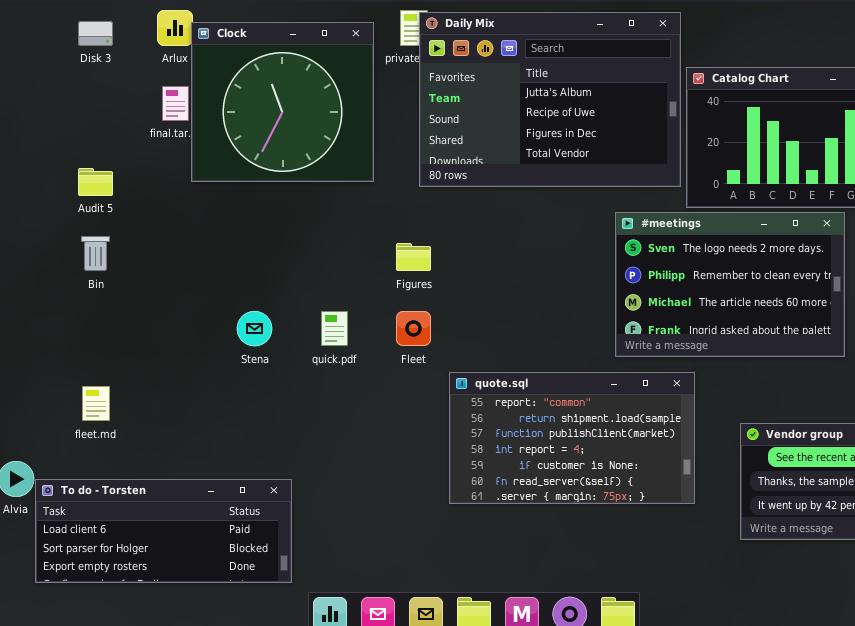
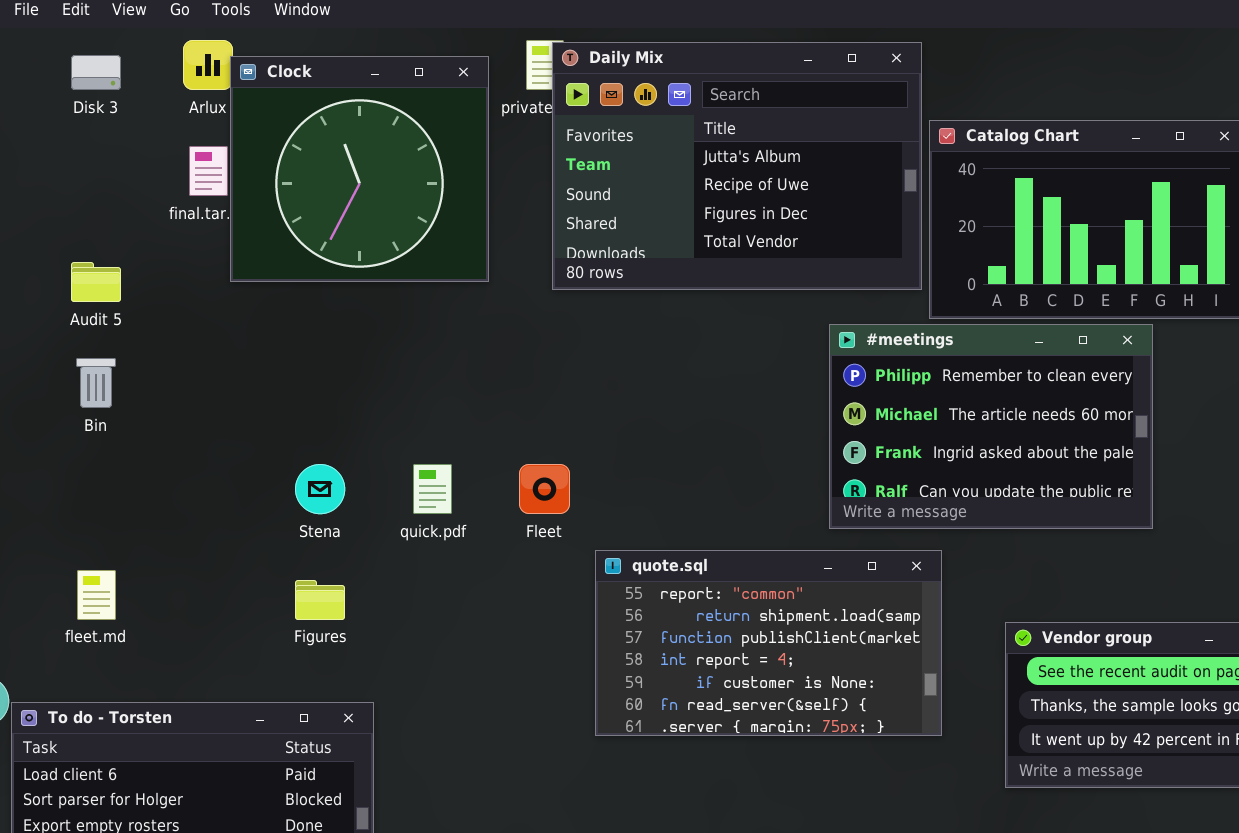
#meetings: [615,212,845,357] -> [829,324,1153,529], scrolled down 1 row
Figures: [396,243,431,271] -> [295,580,345,620], moved

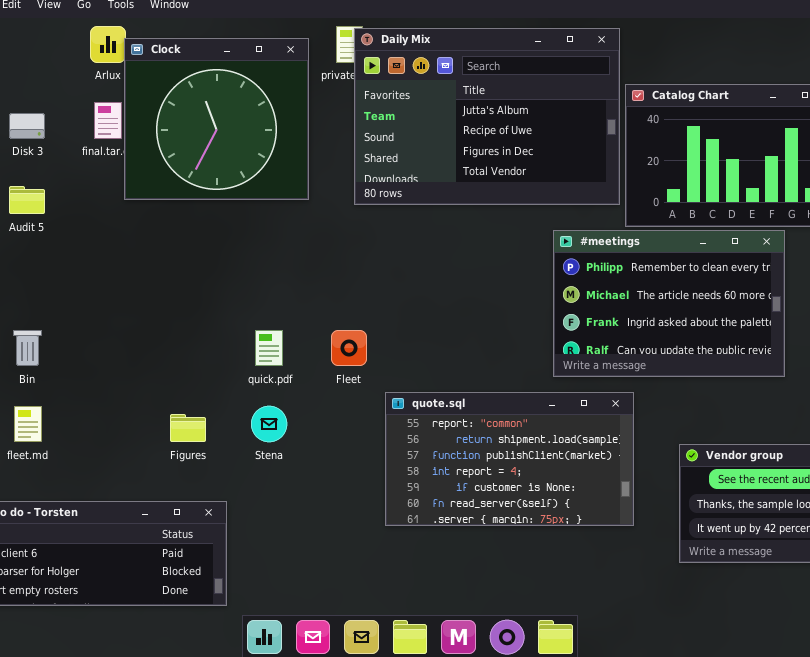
Disk 3: [71,55,121,90] -> [9,113,45,139], moved
Bin: [76,358,116,408] -> [13,330,42,366], moved
Stena: [295,464,345,514] -> [251,406,287,442], moved

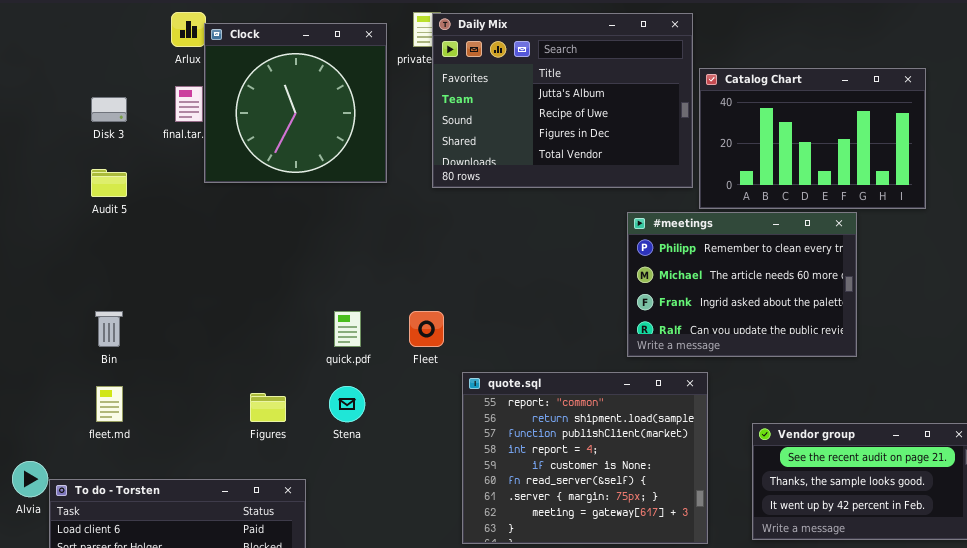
quote.sql: [385,392,634,526] -> [462,372,708,544], resized

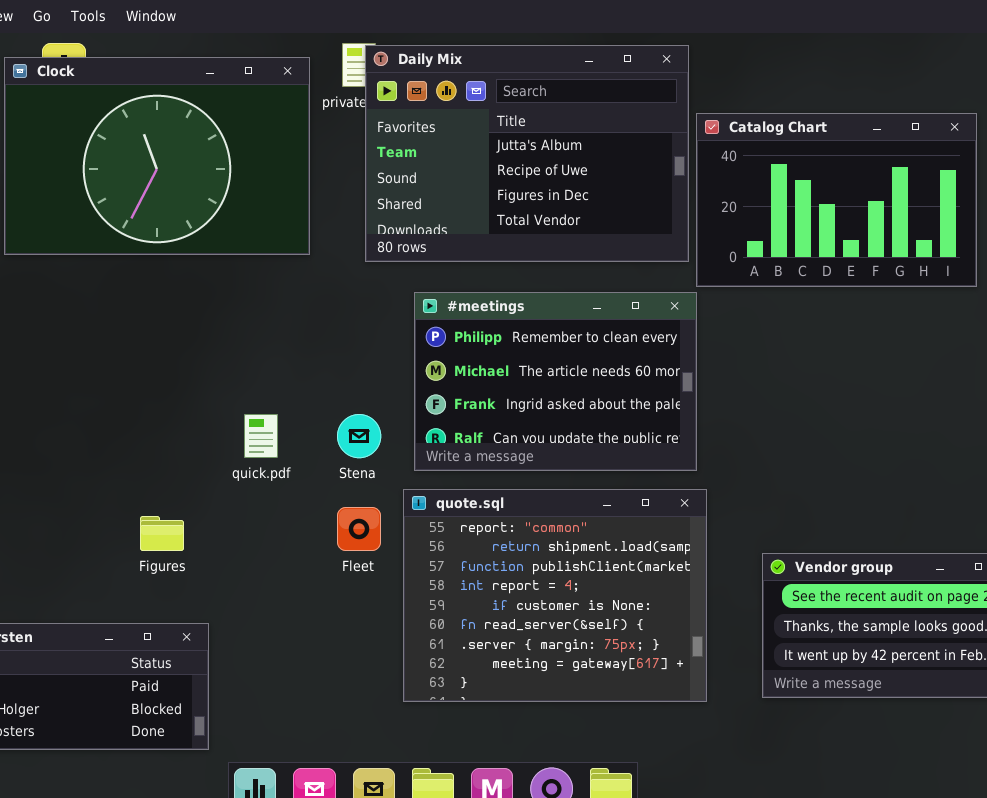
Clock: [204,23,387,183] -> [4,57,310,255], resized
#meetings: [627,212,857,357] -> [414,292,697,471], moved
Fleet: [409,311,444,347] -> [337,507,381,551], moved
Stena: [329,386,365,422] -> [337,414,381,458], moved

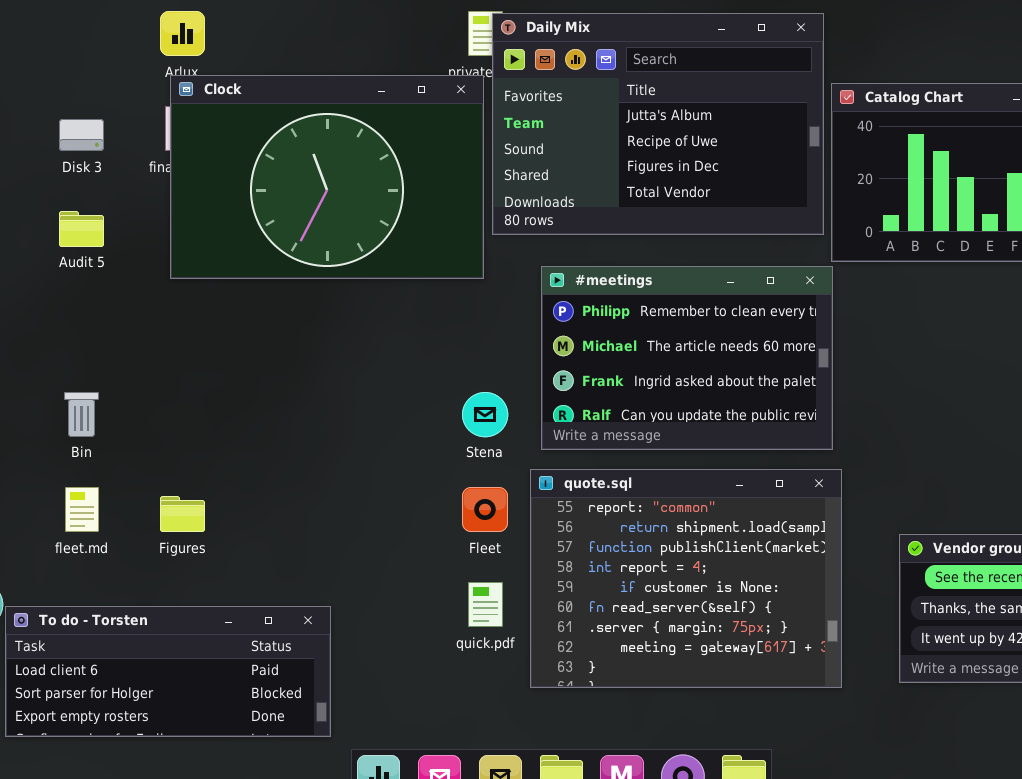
Clock: [4,57,310,255] -> [170,75,484,279], moved
quick.pdf: [244,414,278,458] -> [468,582,503,627], moved
Figures: [140,516,184,551] -> [160,496,205,532], moved

